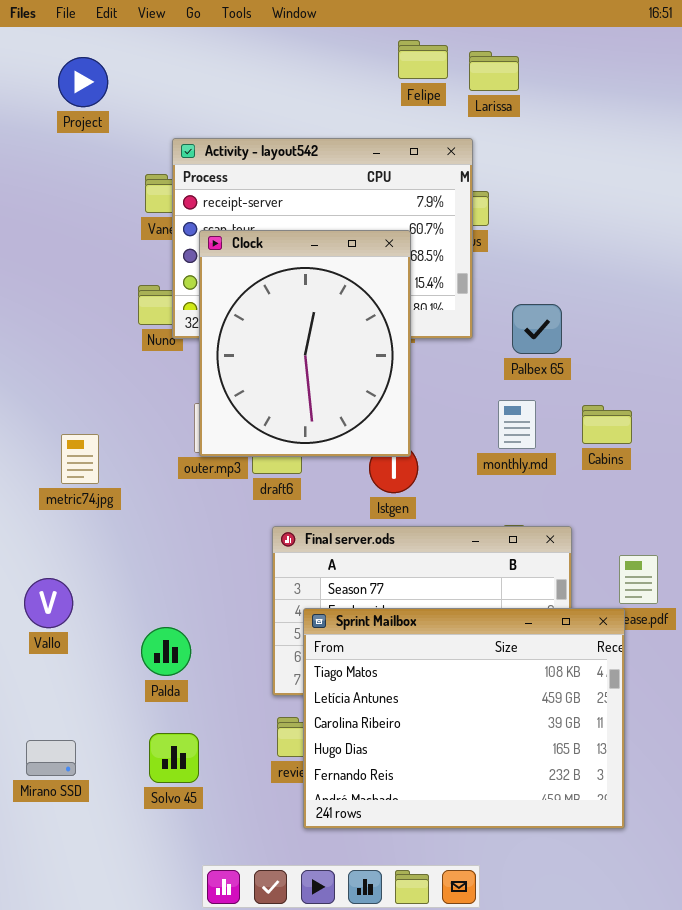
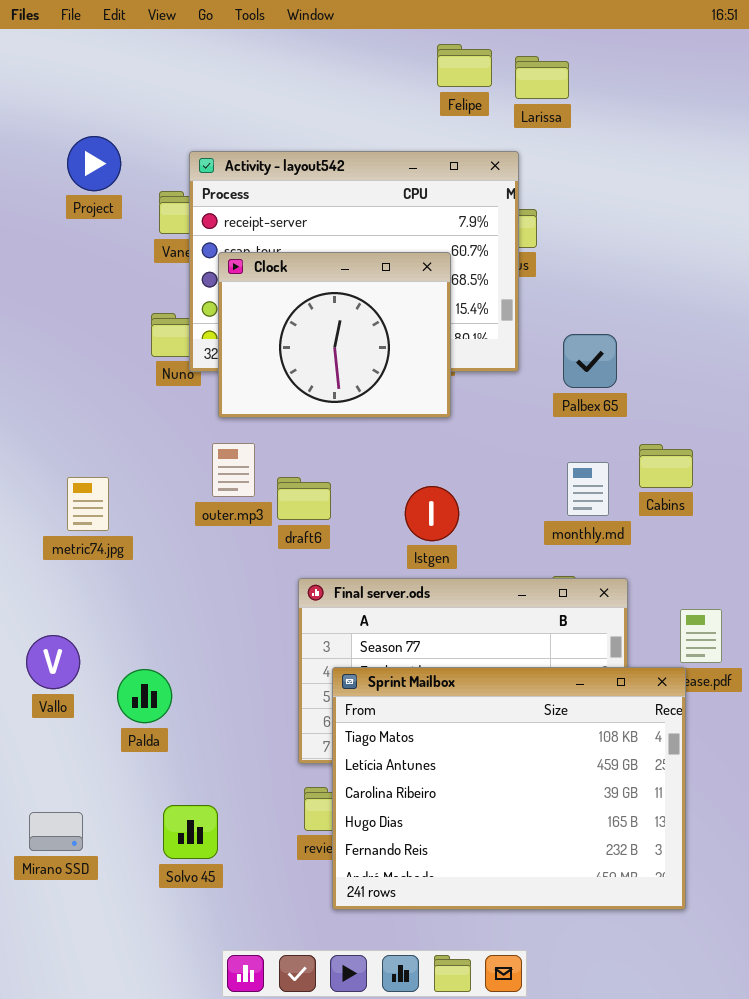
Project: [58,57,108,107] -> [67,136,121,191], moved
Clock: [199,230,411,457] -> [218,252,451,418], resized
monthly.md: [498,400,536,449] -> [567,462,609,516], moved
Palda: [141,627,191,676] -> [117,669,172,723], moved

